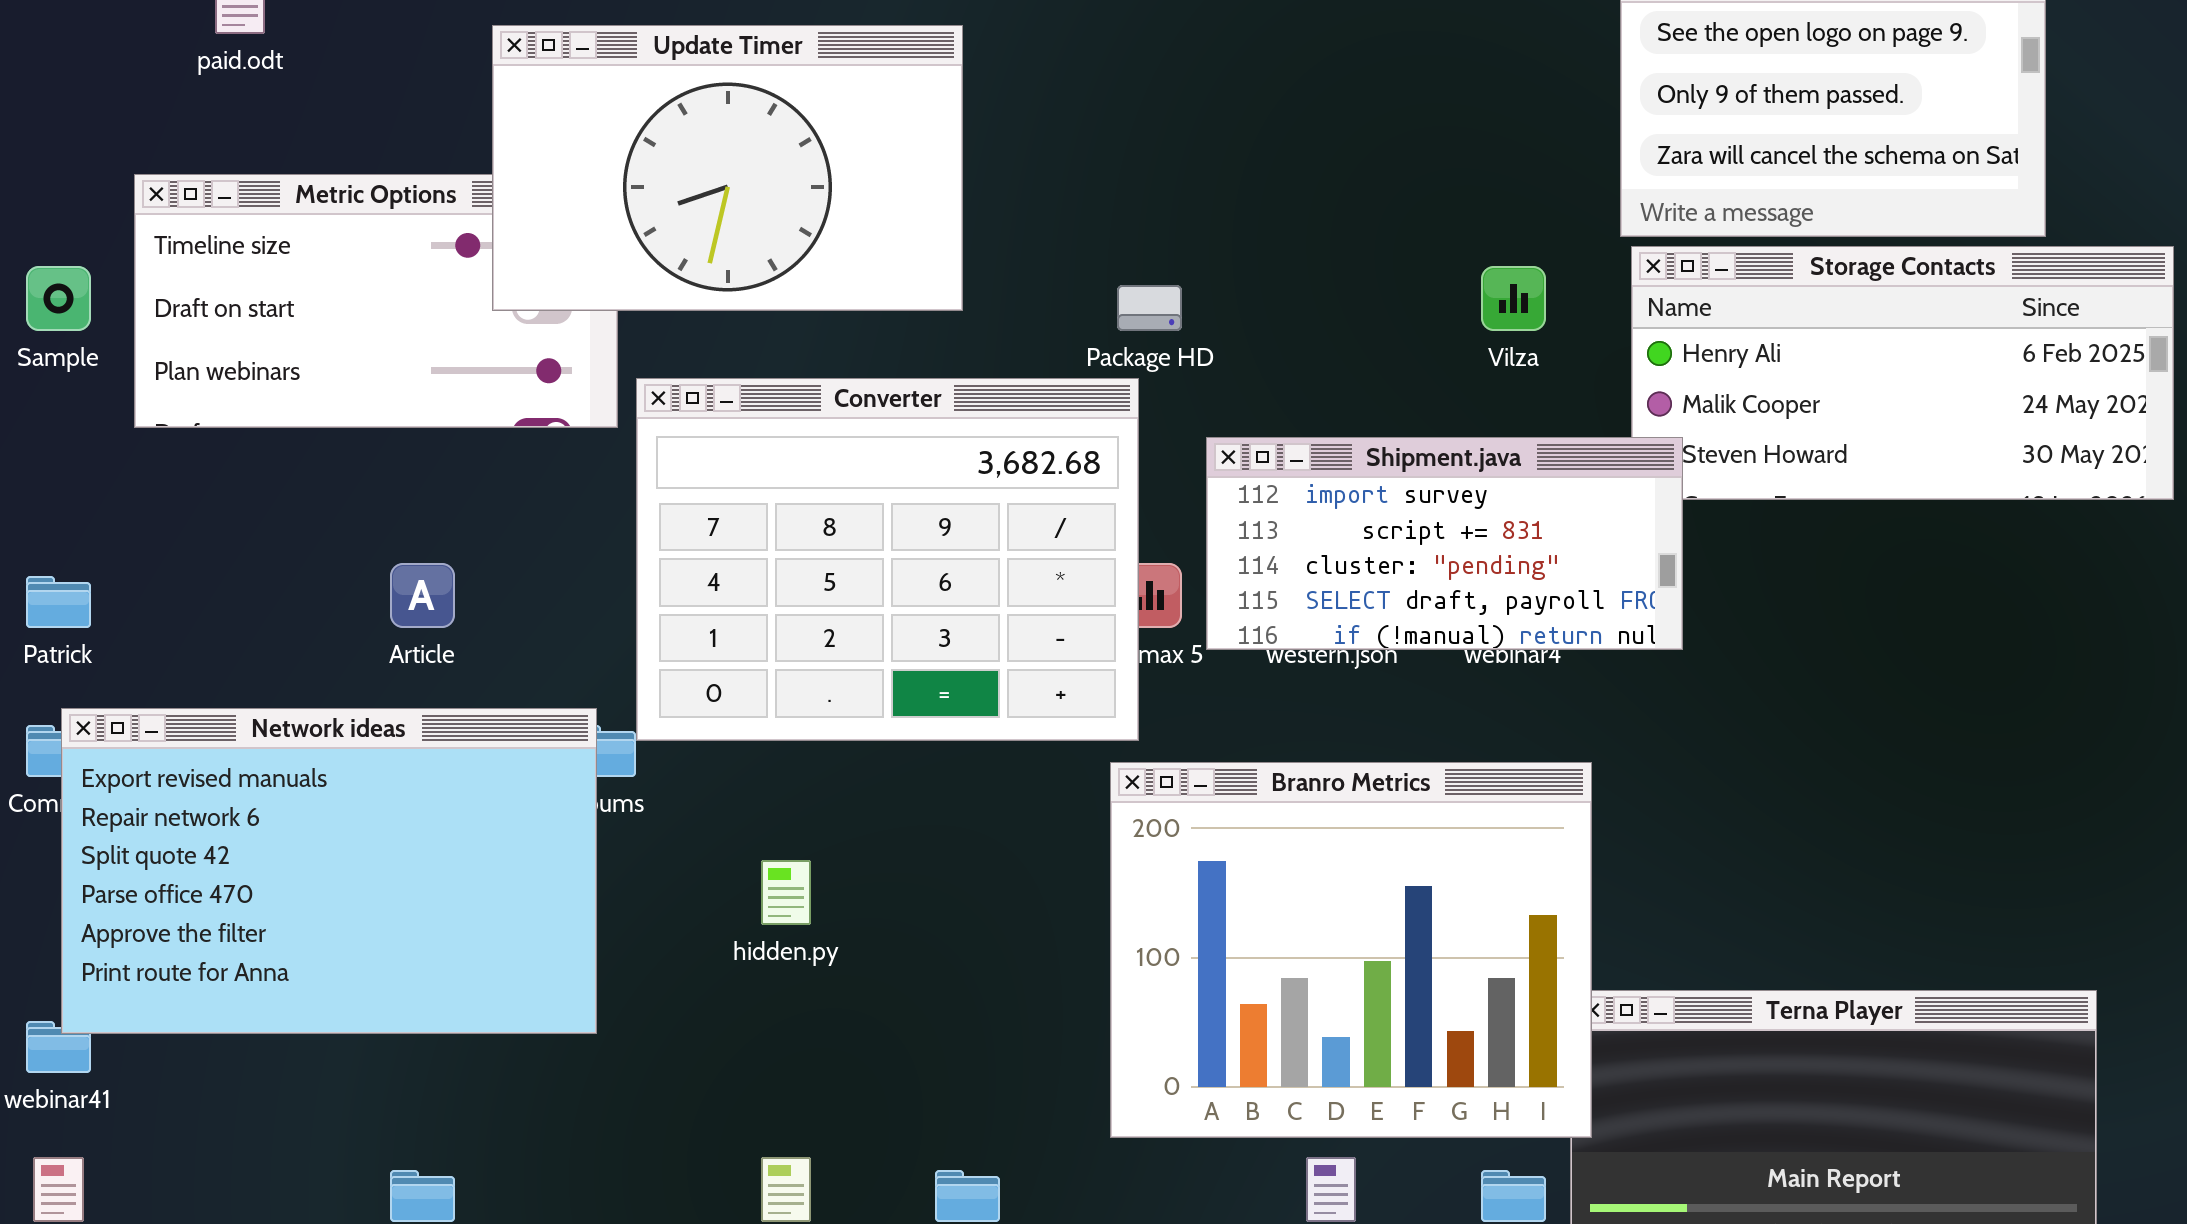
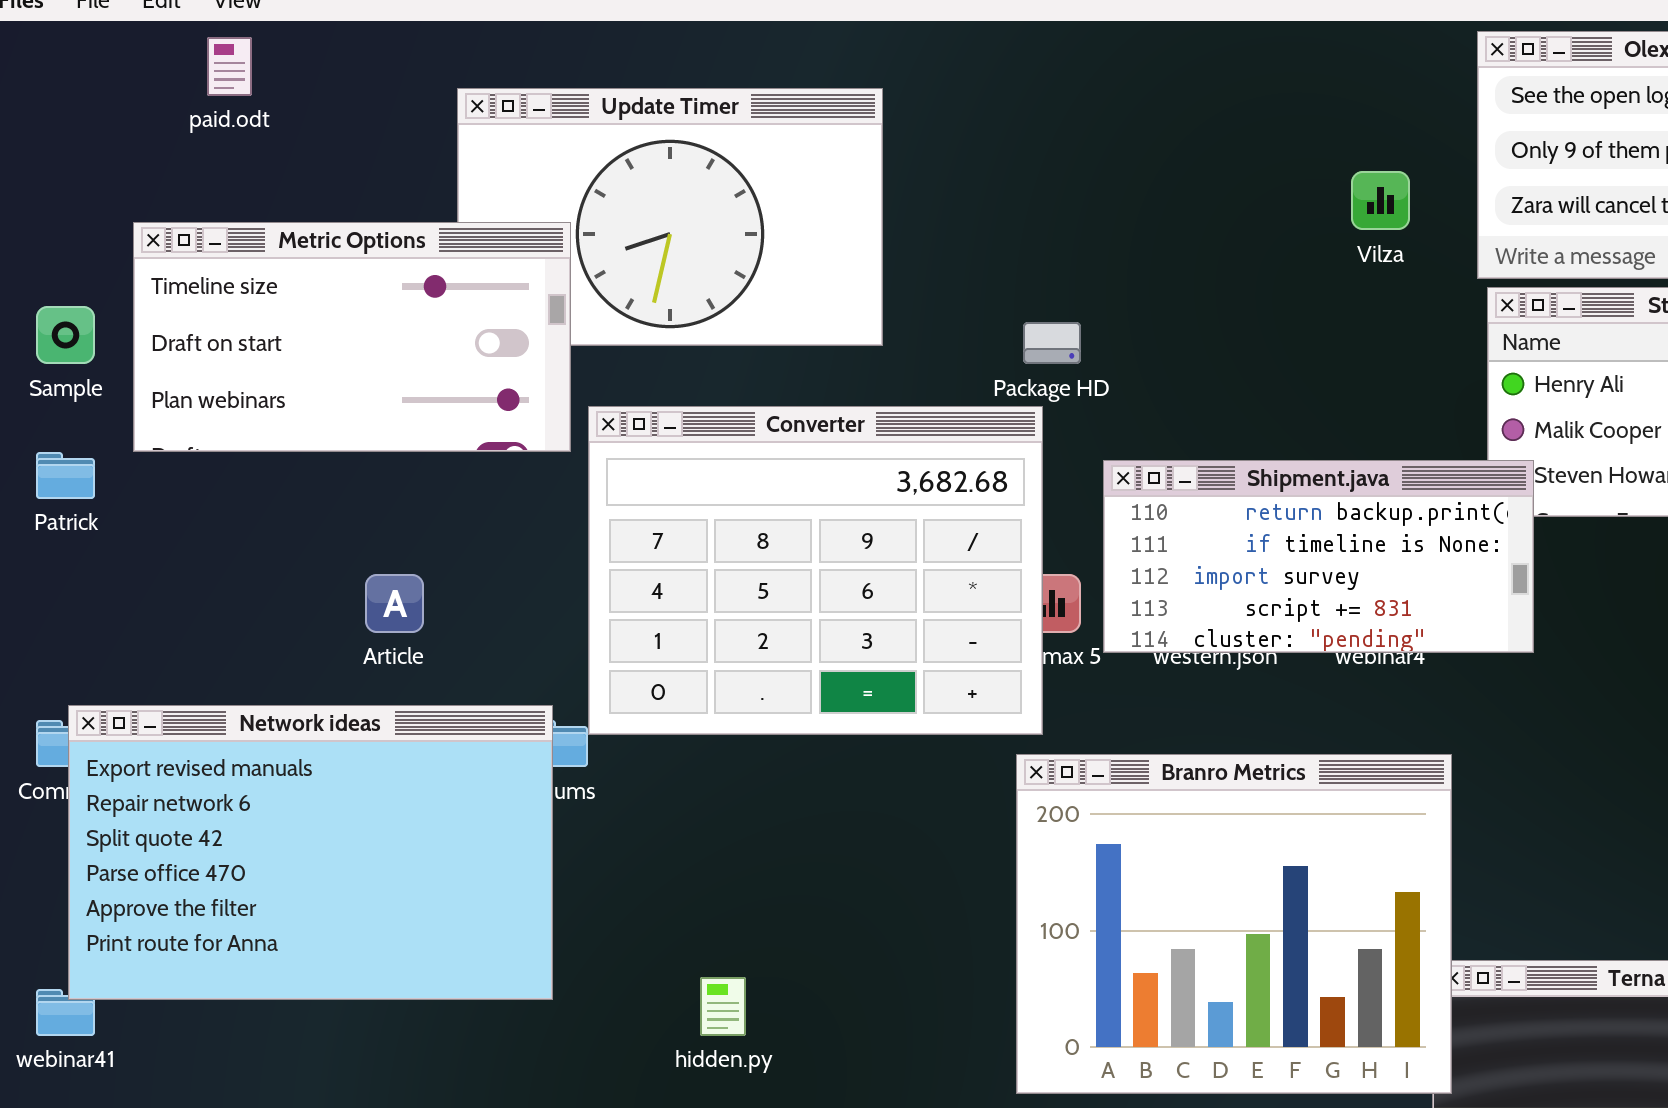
Metric Options: [134,174,618,428] -> [133,222,571,452], raised
Vilza: [1481,266,1546,331] -> [1351,171,1410,230], moved
Shipment.java: [1206,437,1683,650] -> [1103,460,1534,653], scrolled up 2 rows
Patrick: [26,576,91,628] -> [36,452,95,499], moved
hidden.py: [761,860,811,925] -> [700,977,746,1036], moved

